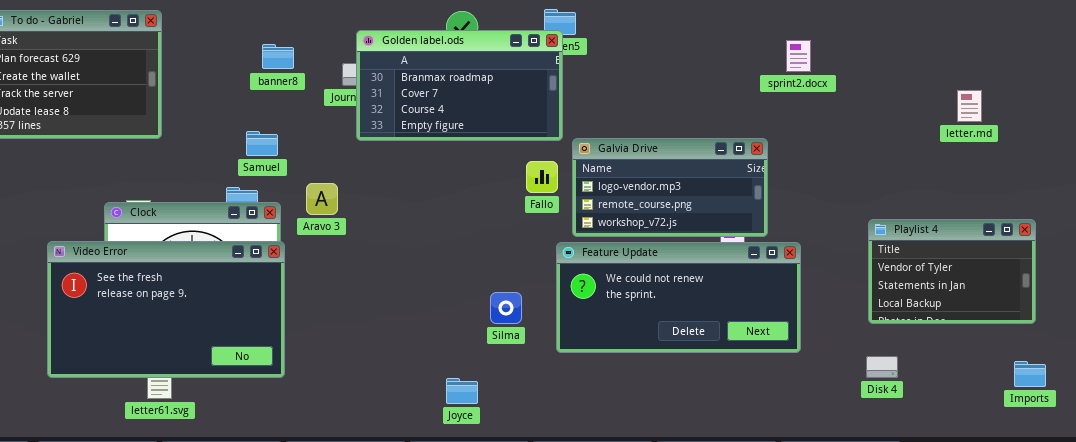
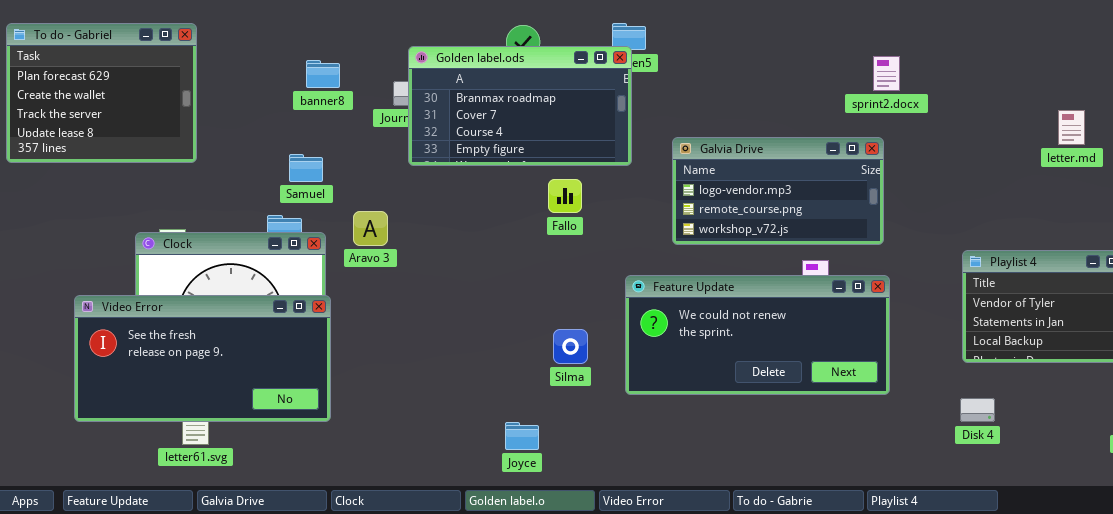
Galvia Drive: [572,138,768,237] -> [672,137,884,245], moved
Fallo: [526,161,558,193] -> [548,179,582,213], moved
Video Error: [47,241,285,378] -> [74,295,331,422], resized

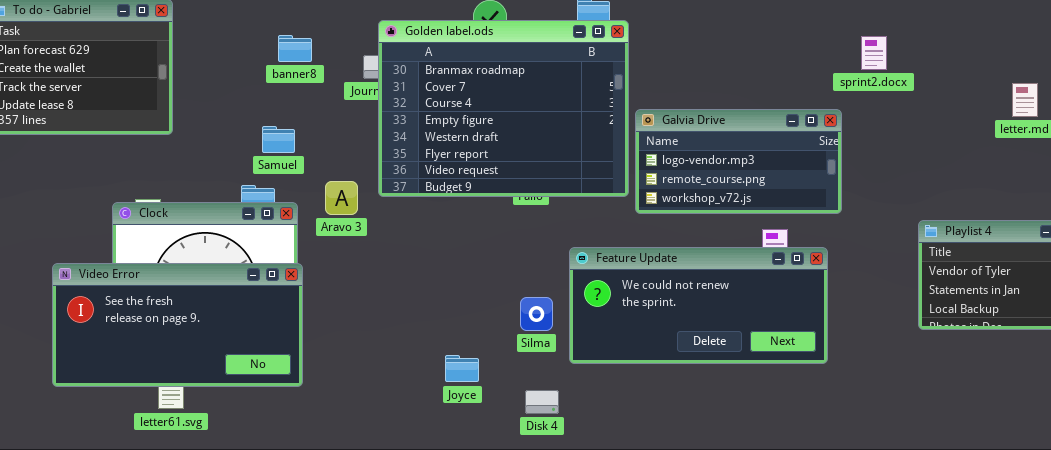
Golden label.ods: [408,46,632,166] -> [378,20,629,197], resized
sprint2.docx: [873,56,900,91] -> [861,36,887,70], moved
Feature Update: [625,275,890,395] -> [569,247,828,364], moved
Disk 4: [960,398,995,422] -> [525,390,559,414], moved
Joyce: [505,422,539,450] -> [445,355,479,382], moved

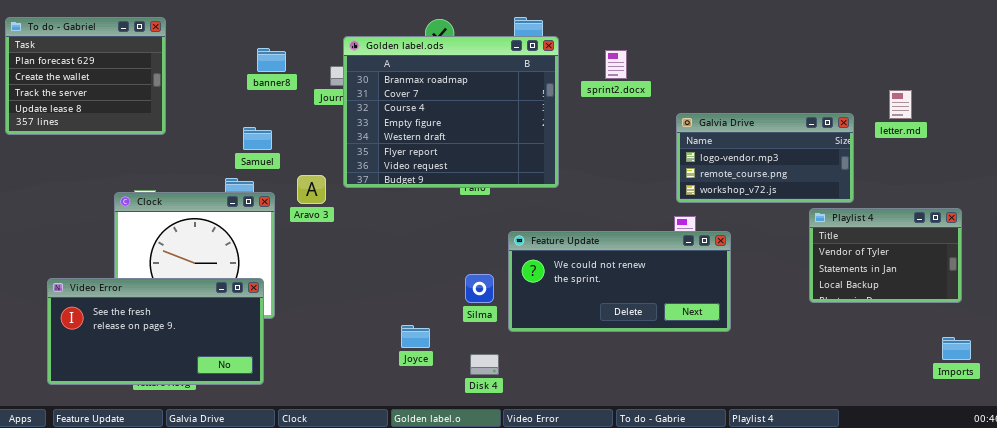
sprint2.docx: [861,36,887,70] -> [605,50,627,79], moved
Galvia Drive: [635,109,842,214] -> [676,113,854,203], moved
Video Error: [52,263,303,387] -> [47,278,264,385], moved

